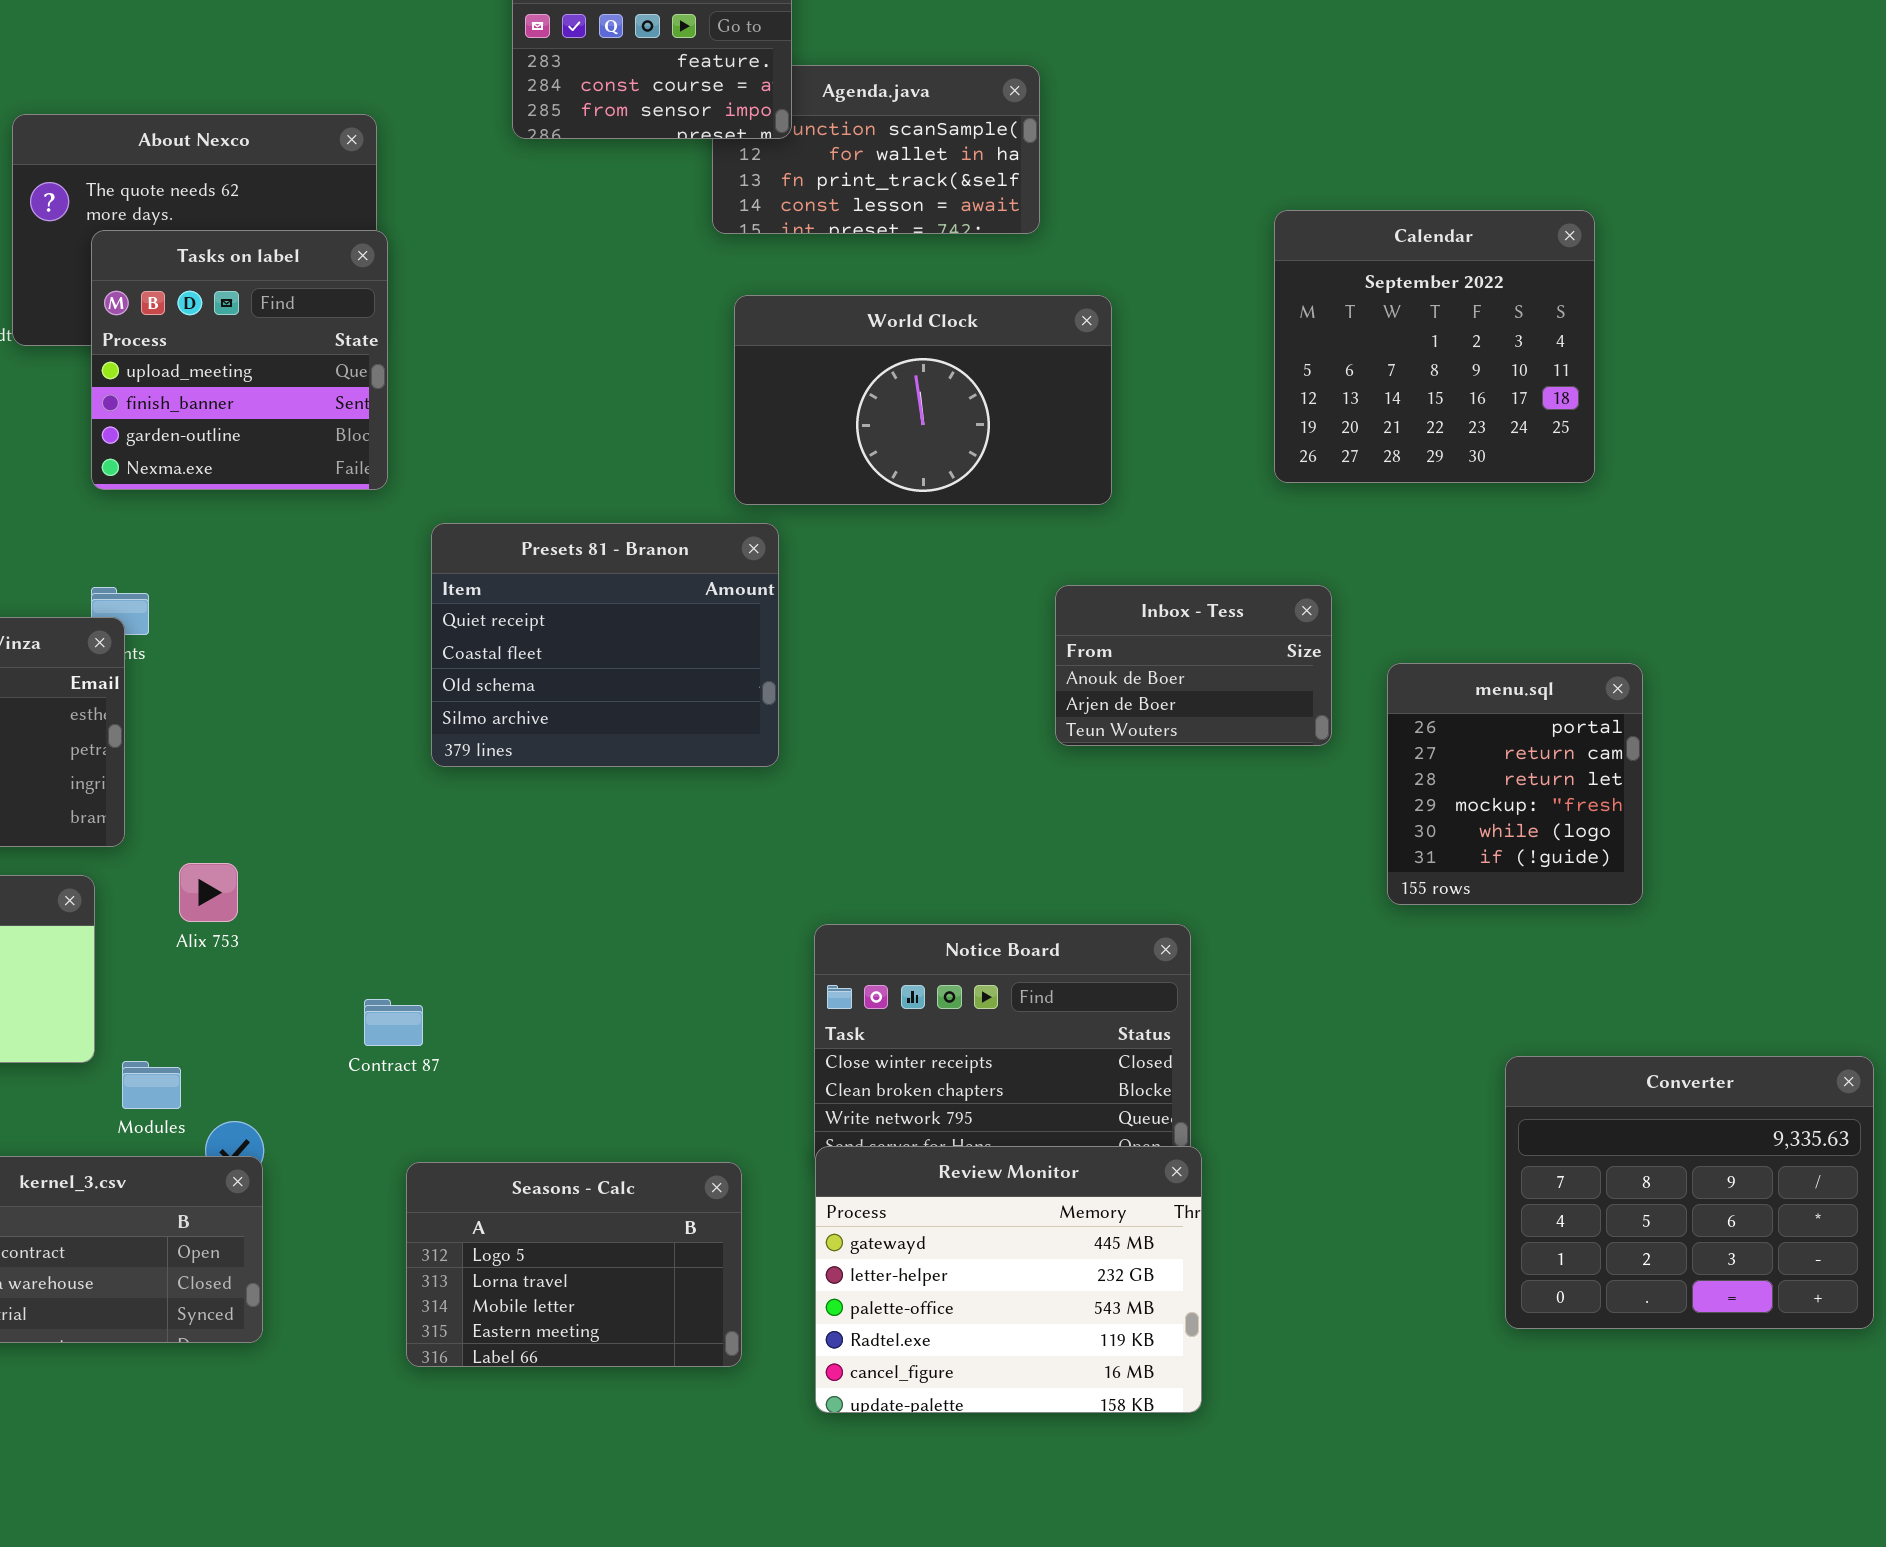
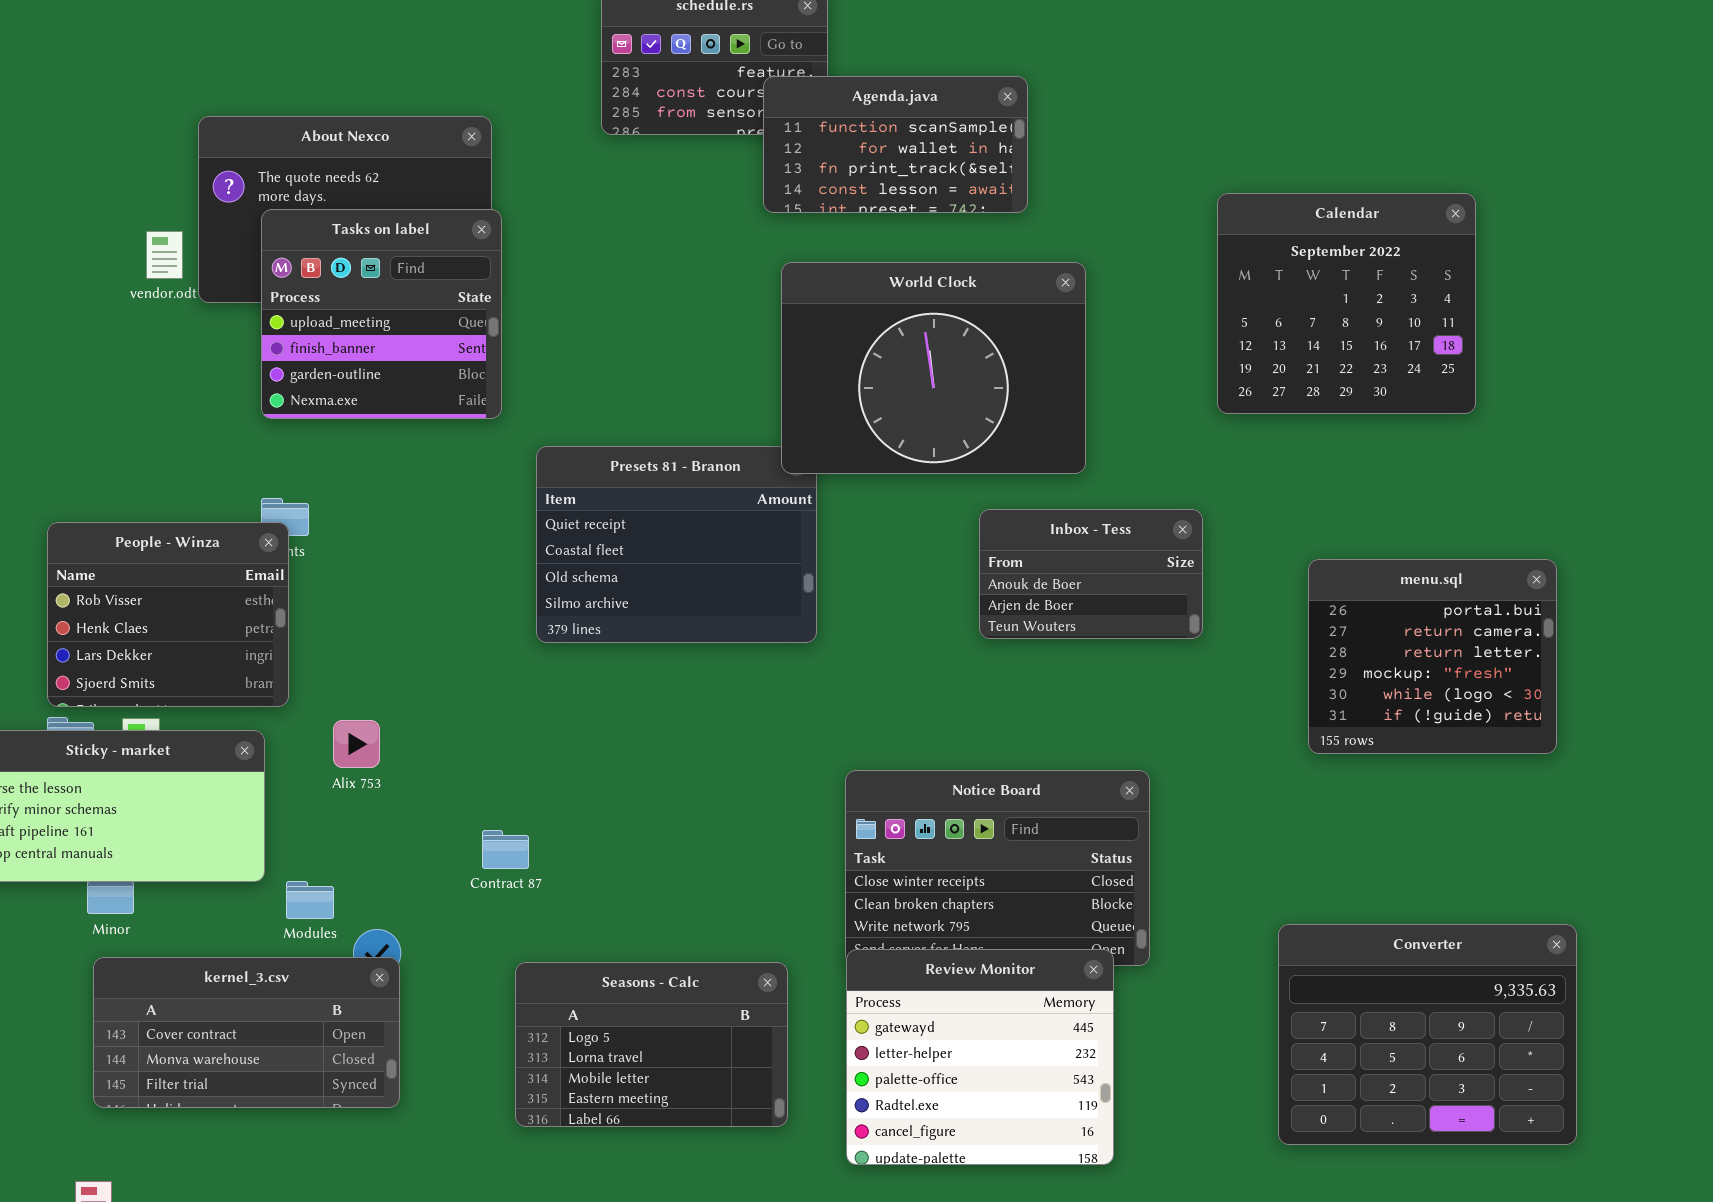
Agenda.java: [712,65,1040,234] -> [763,76,1028,213], raised
World Clock: [734,295,1112,505] -> [781,262,1086,474], resized
Inbox - Tess: [1055,585,1332,746] -> [979,509,1203,639], moved
menu.sql: [1387,663,1643,905] -> [1308,559,1557,754], resized
Converter: [1505,1056,1874,1329] -> [1278,924,1577,1145], moved
Review Monitor: [815,1146,1202,1413] -> [846,949,1114,1165], resized

